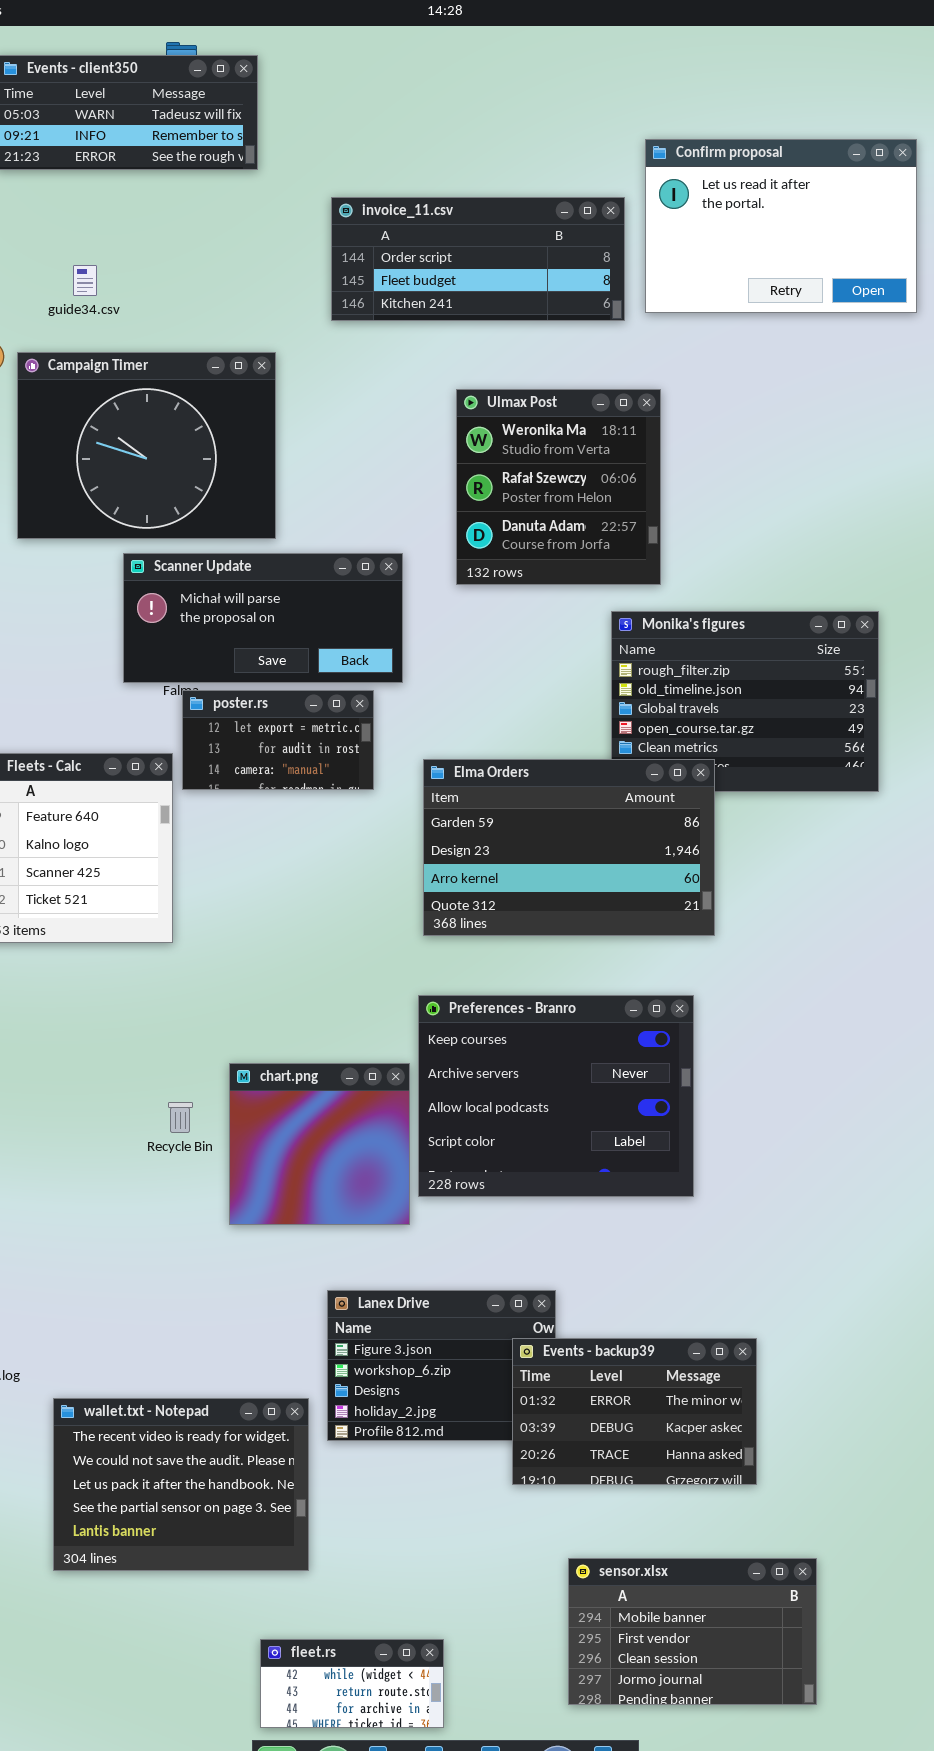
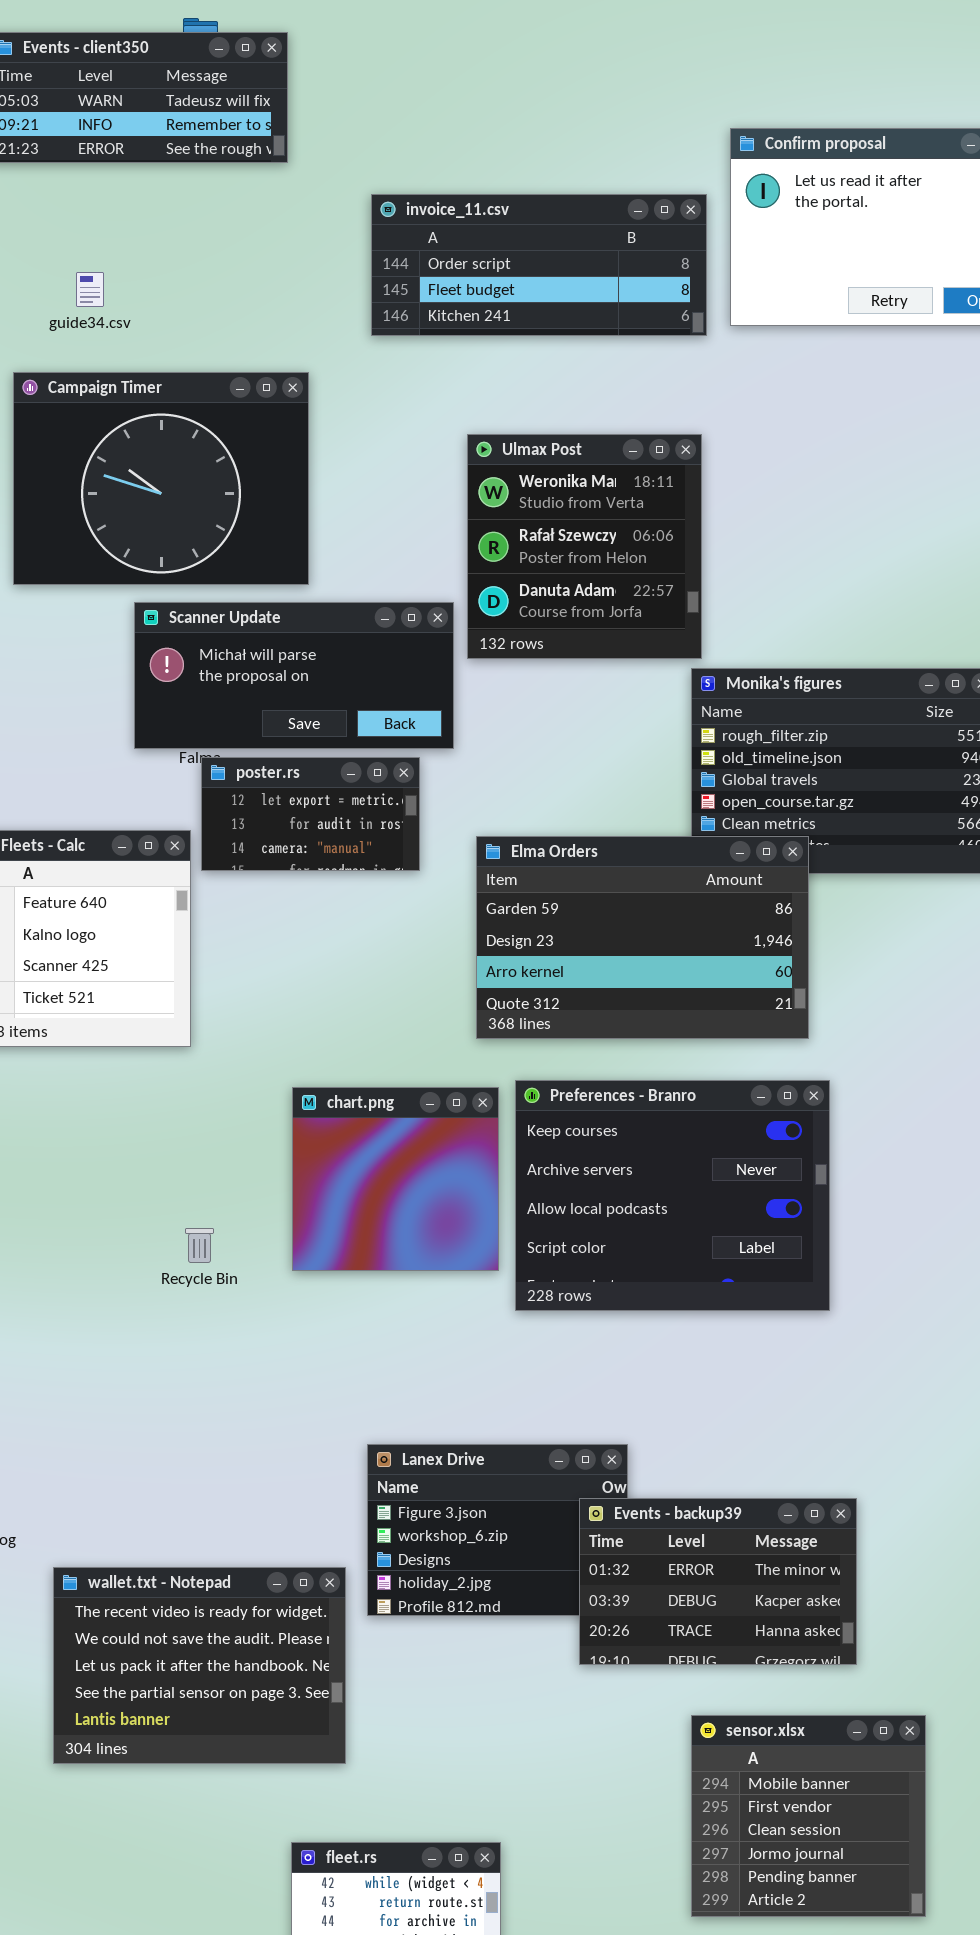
Ulmax Post: [456,389,661,585] -> [467,434,702,659], moved
Preferences - Branro: [418,995,694,1197] -> [515,1080,830,1311], moved
chart.png: [229,1063,410,1225] -> [292,1087,499,1271], moved
sensor.xlsx: [568,1558,817,1705] -> [691,1715,926,1917], resized

